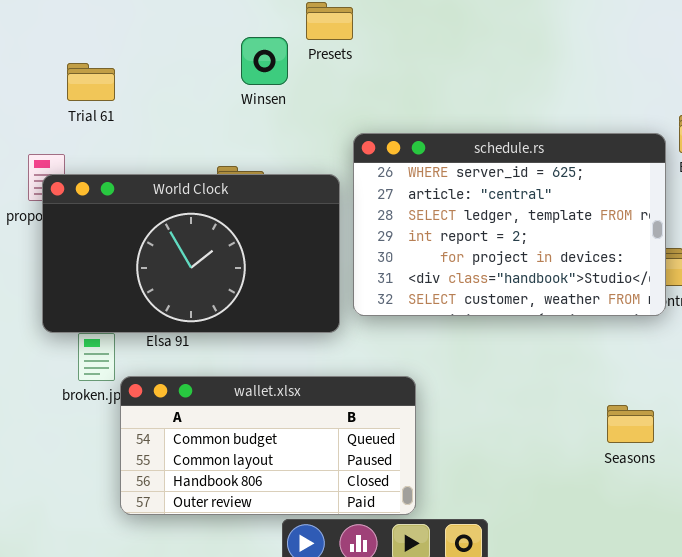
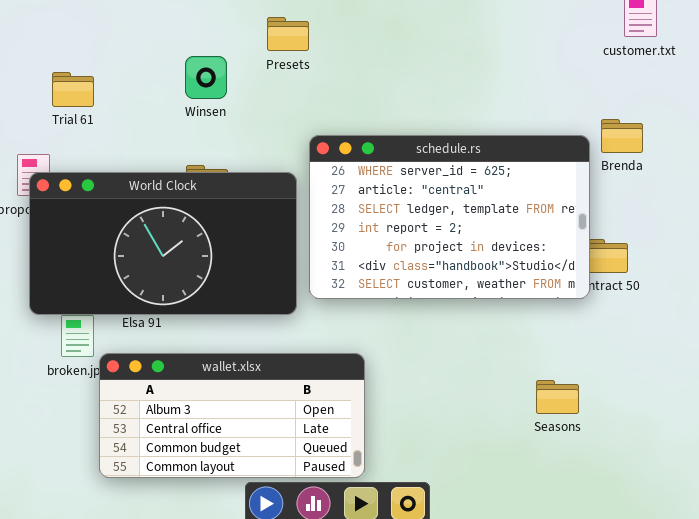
Winsen: [241,37,288,85] -> [185,56,227,99], moved
wallet.xlsx: [120,376,416,515] -> [99,353,365,478], scrolled up 2 rows

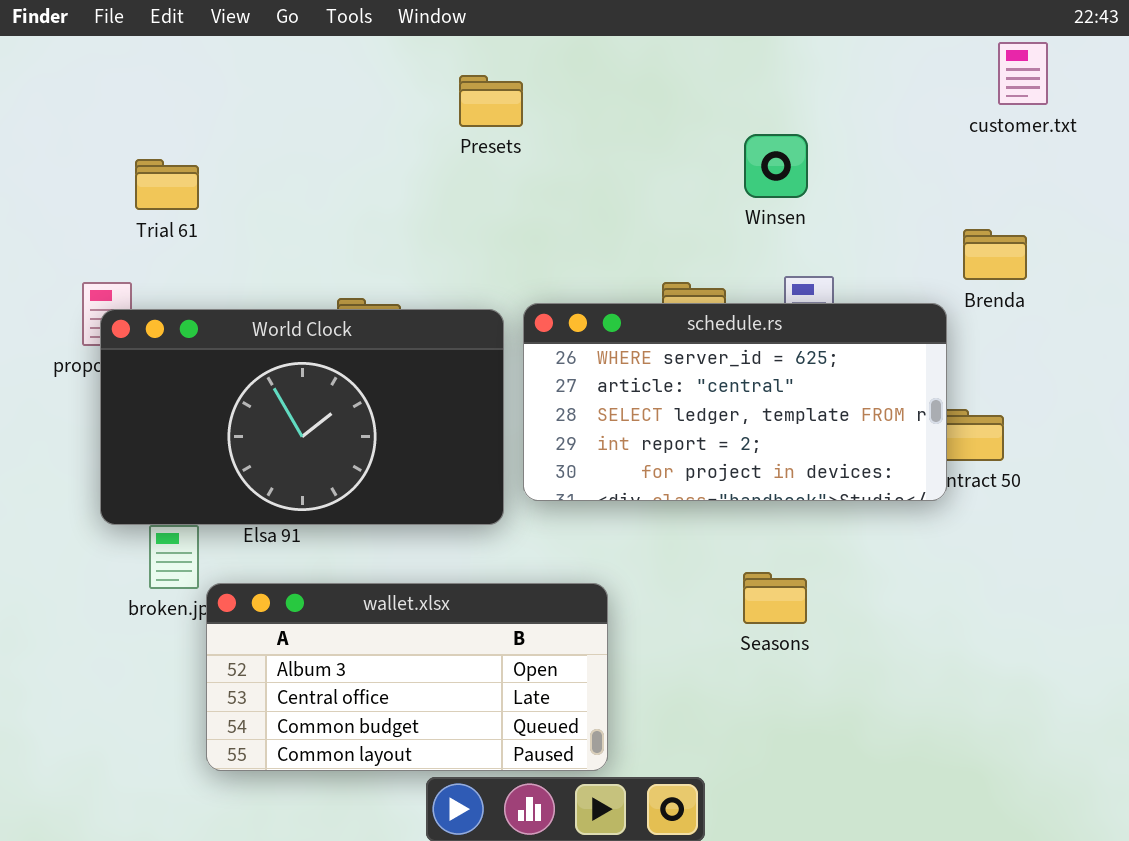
Winsen: [185,56,227,99] -> [744,134,808,198], moved
schedule.rs: [309,135,590,299] -> [523,303,947,501], resized
Seasons: [536,380,579,414] -> [743,572,807,624], moved

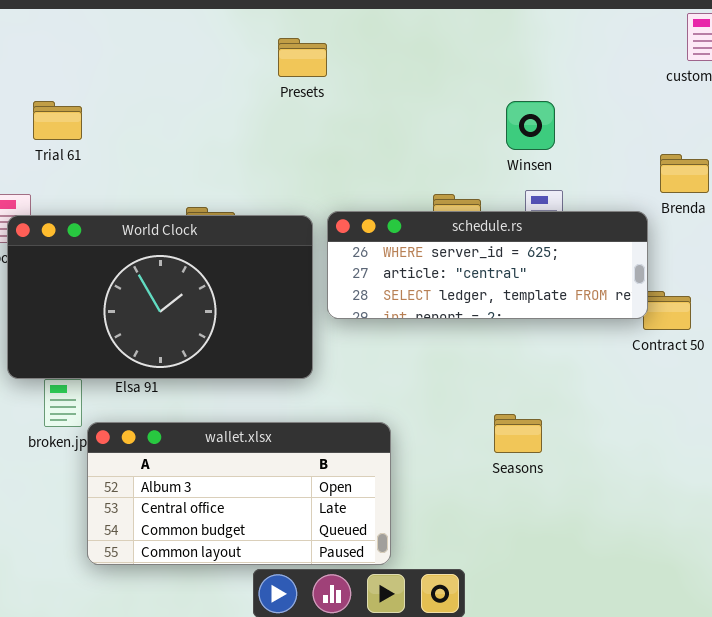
Winsen: [744,134,808,198] -> [506,101,555,150], moved
schedule.rs: [523,303,947,501] -> [327,211,648,319], resized

